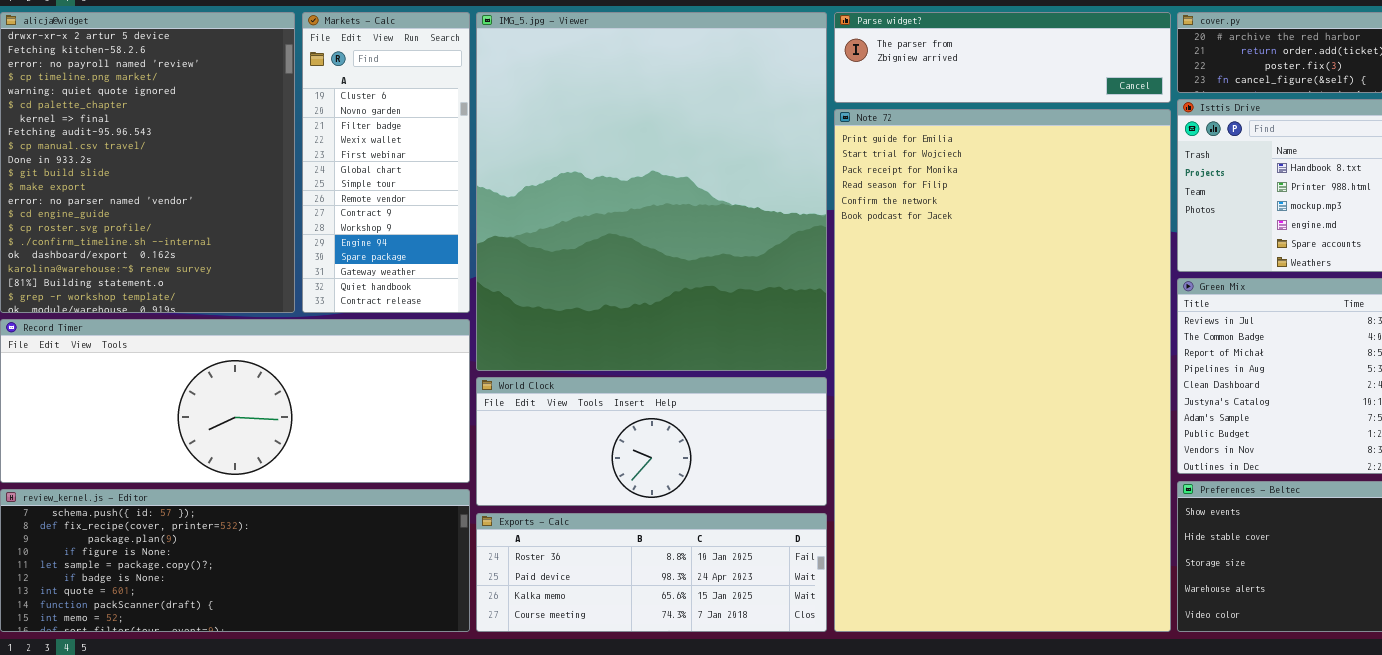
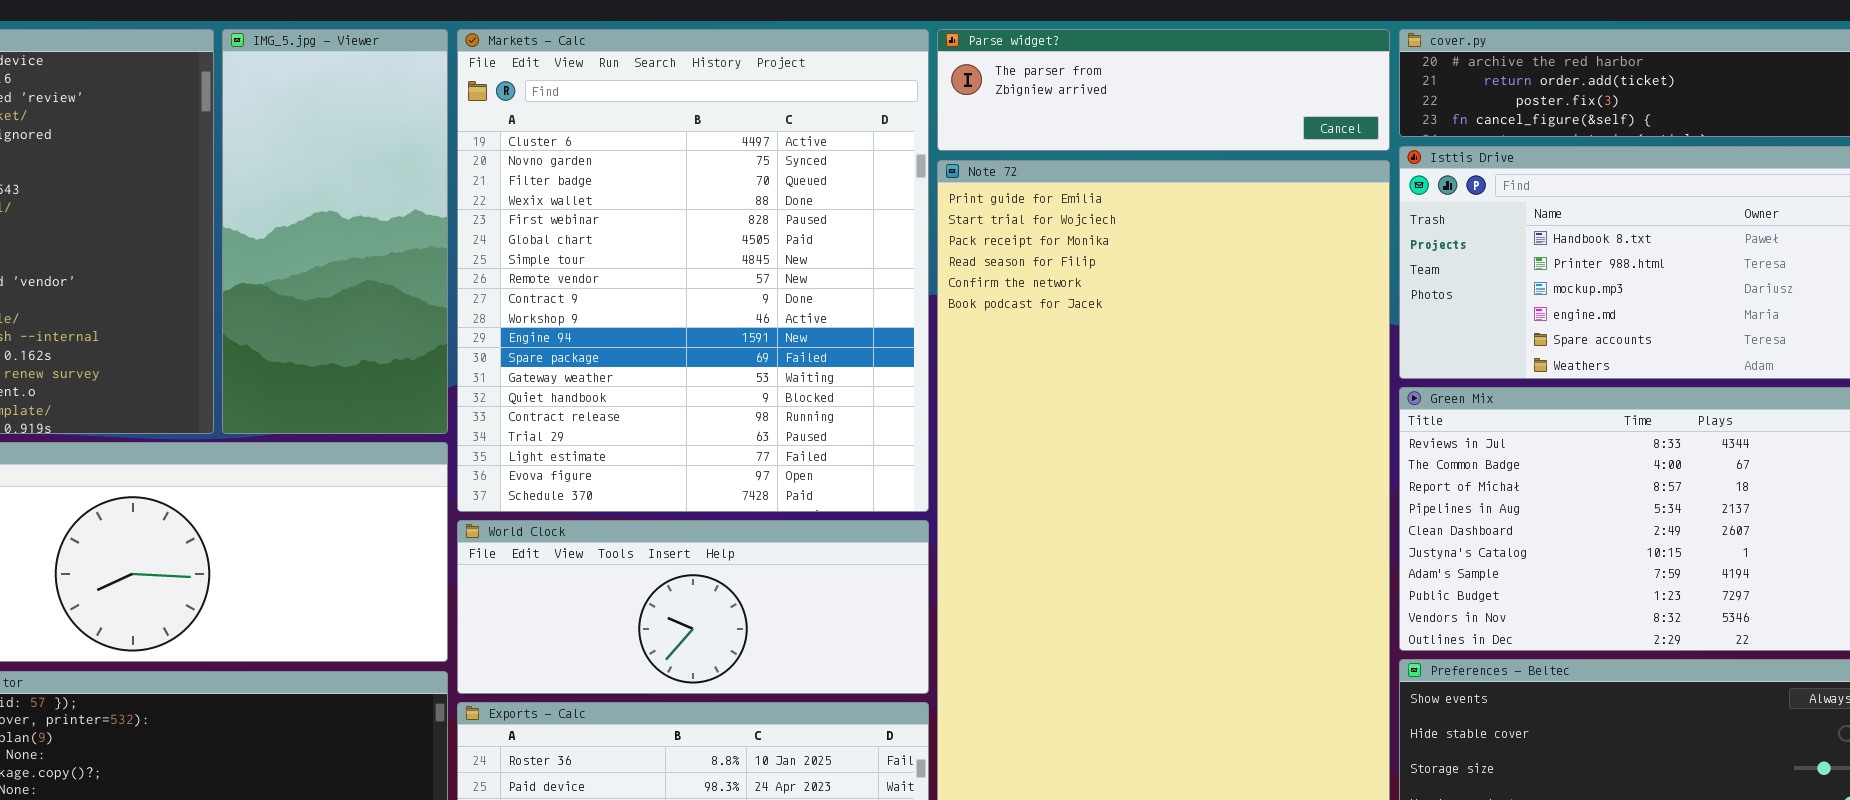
Markets - Calc: [302,12,470,313] -> [457,29,929,512], moved, resized
IMG_5.jpg - Viewer: [476,12,827,371] -> [222,29,448,434], moved, resized

